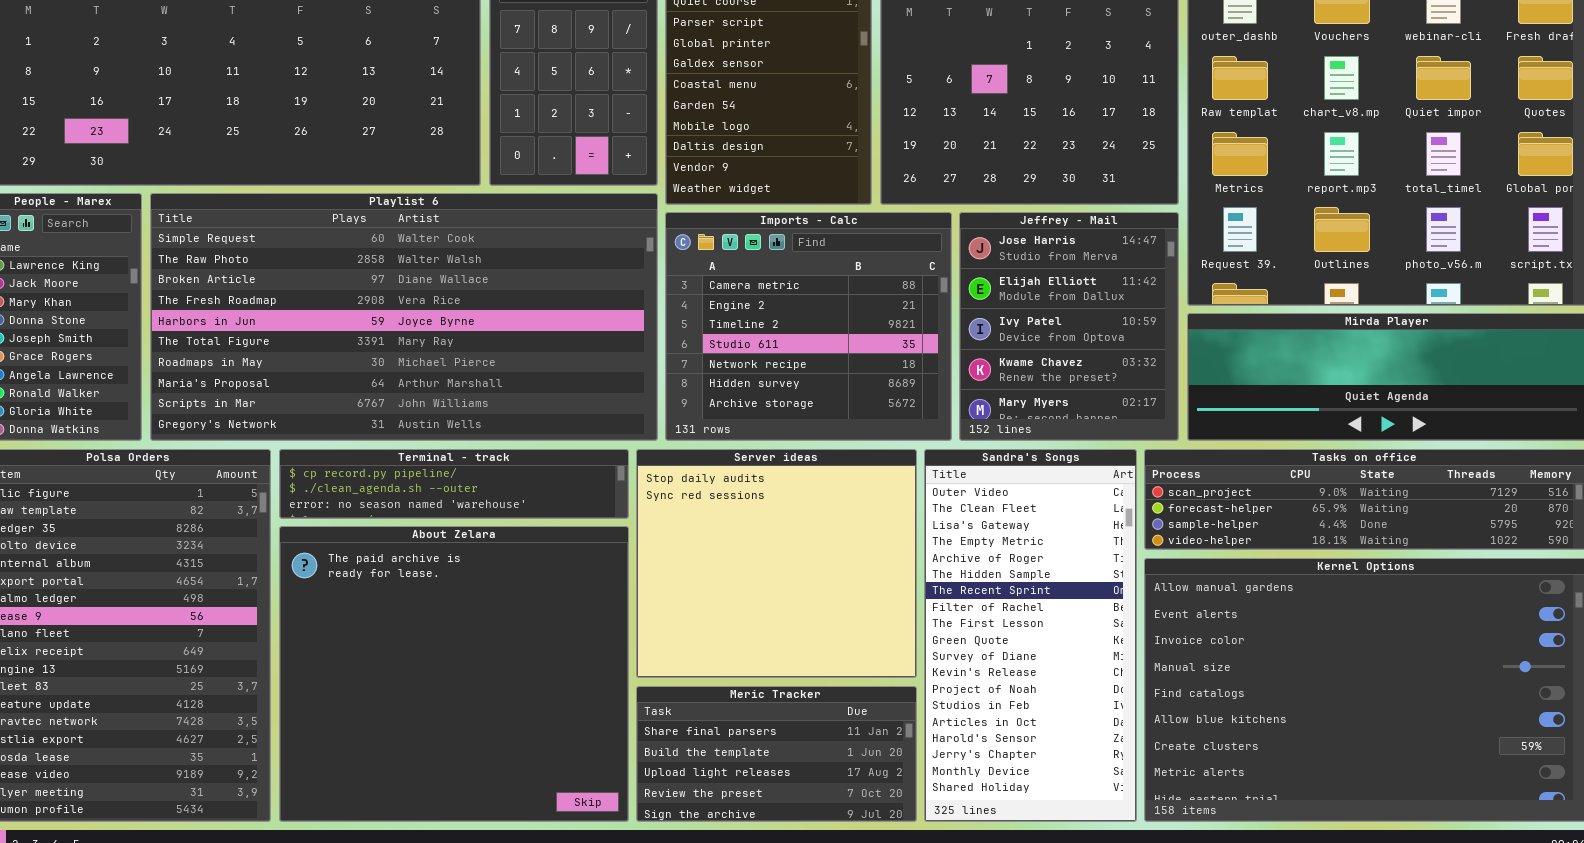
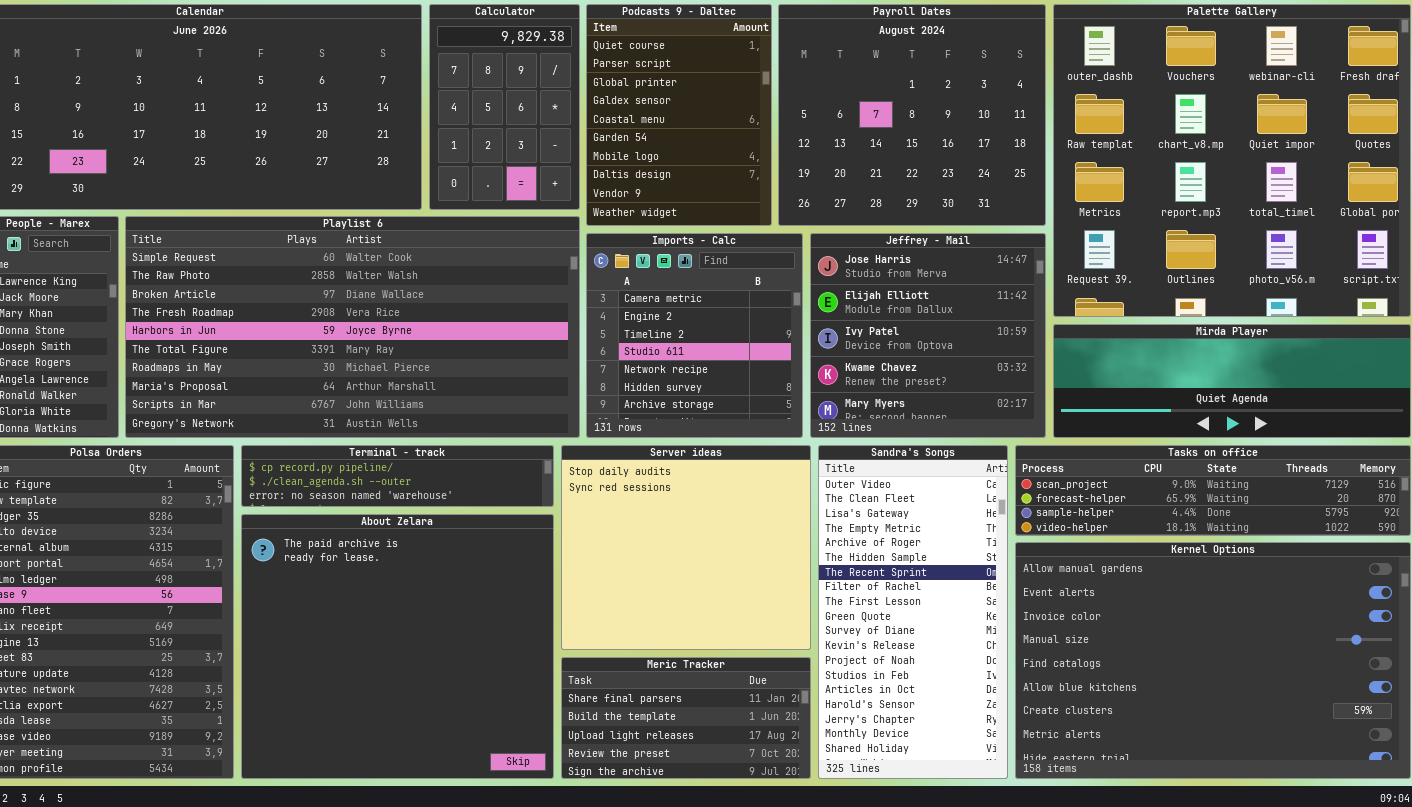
Imports - Calc: [665,212,952,441] -> [586,233,803,438], resized
Jeffrey - Mail: [959,212,1179,441] -> [810,233,1046,438], resized

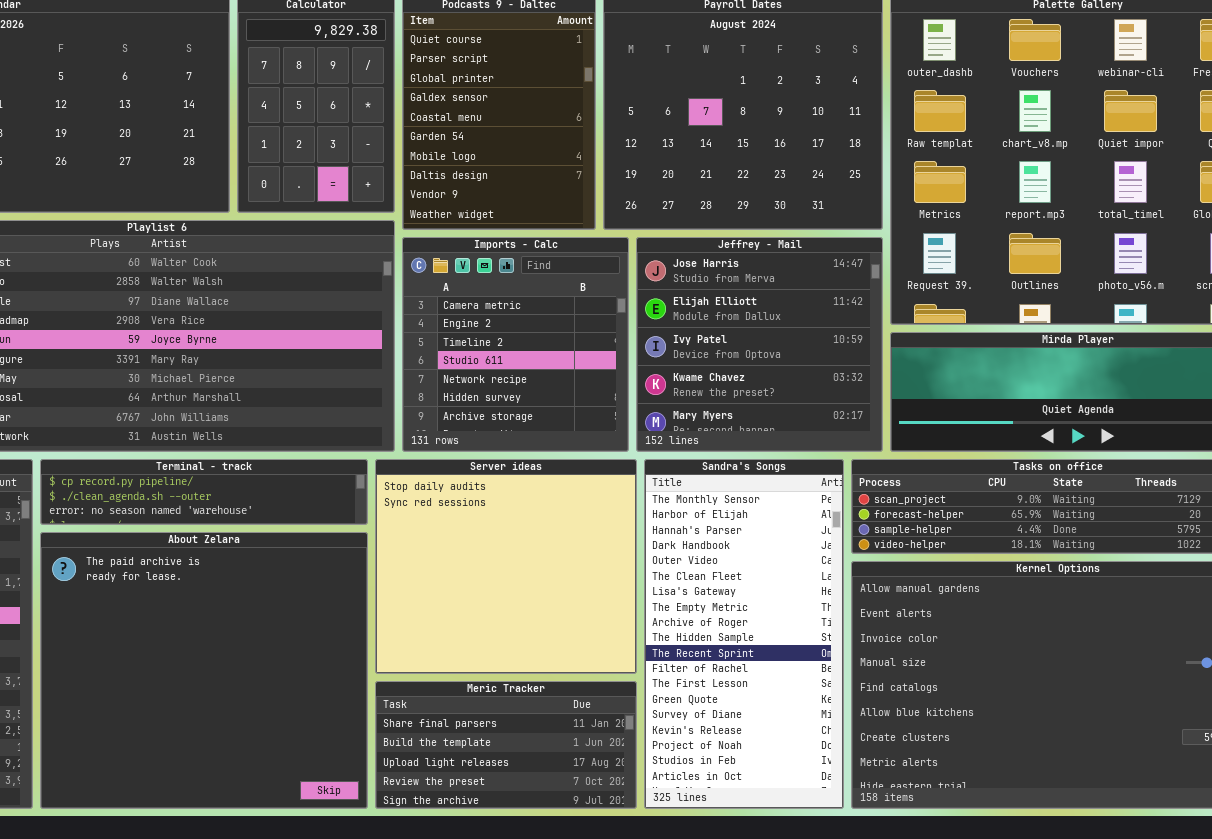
Sandra's Songs: [818,445,1008,779] -> [644,459,844,809], scrolled up 4 rows

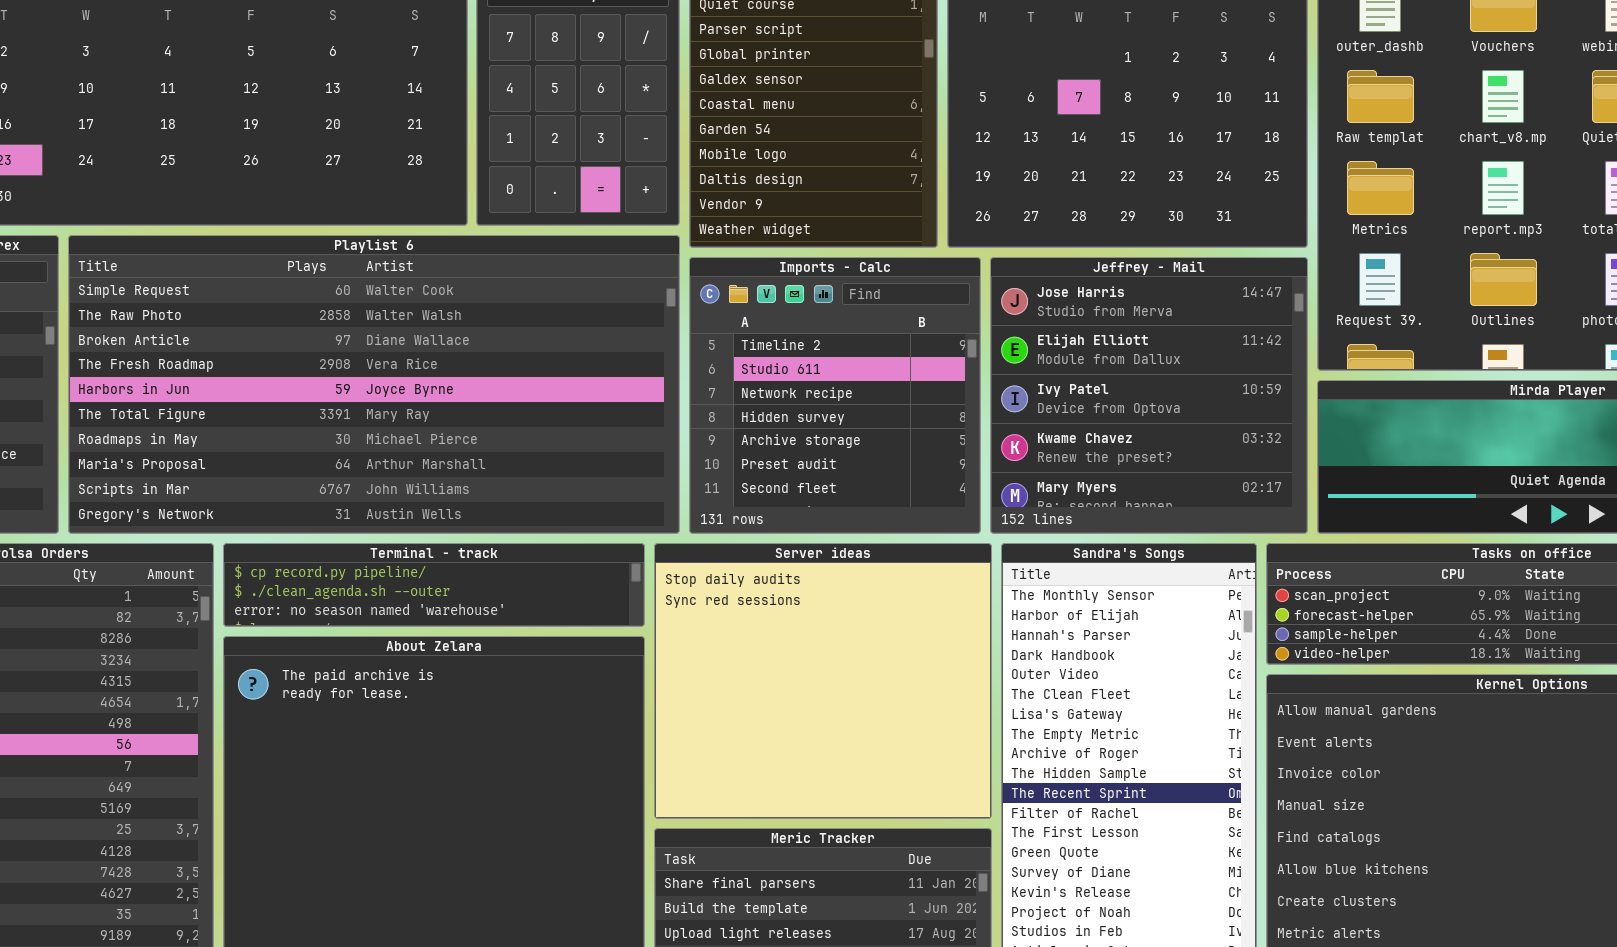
Imports - Calc: [402,237,629,452] -> [689,257,981,534], scrolled down 2 rows

